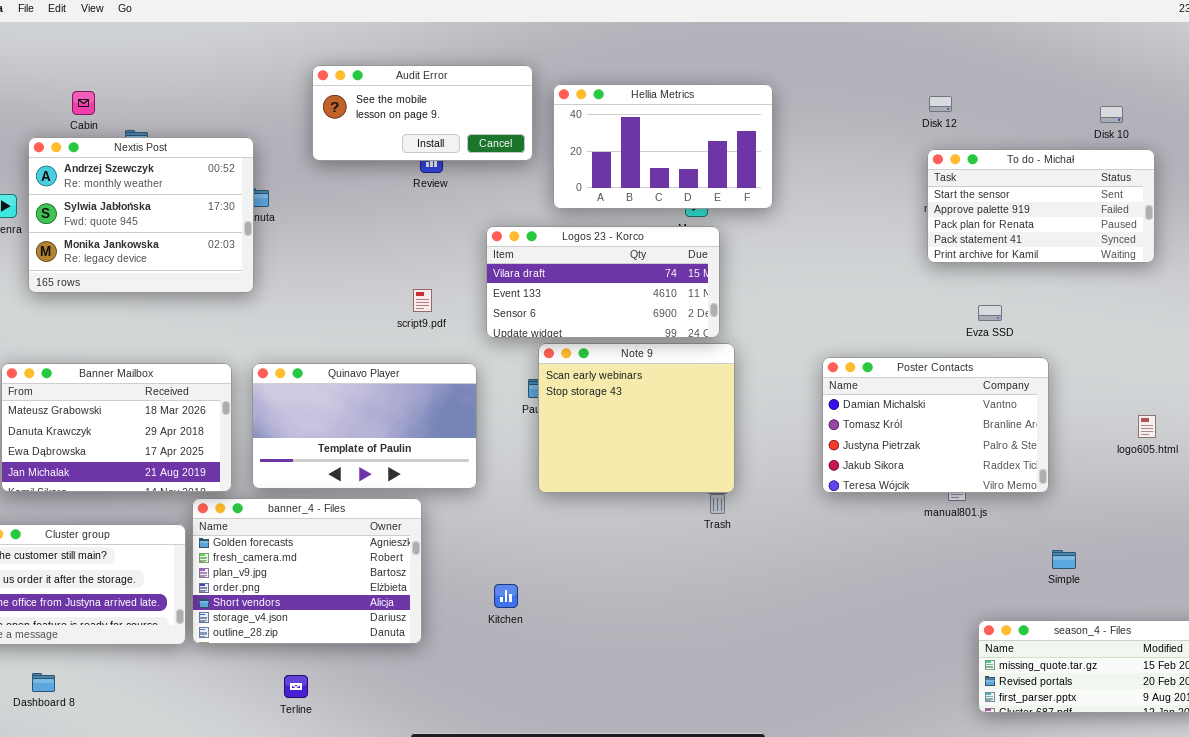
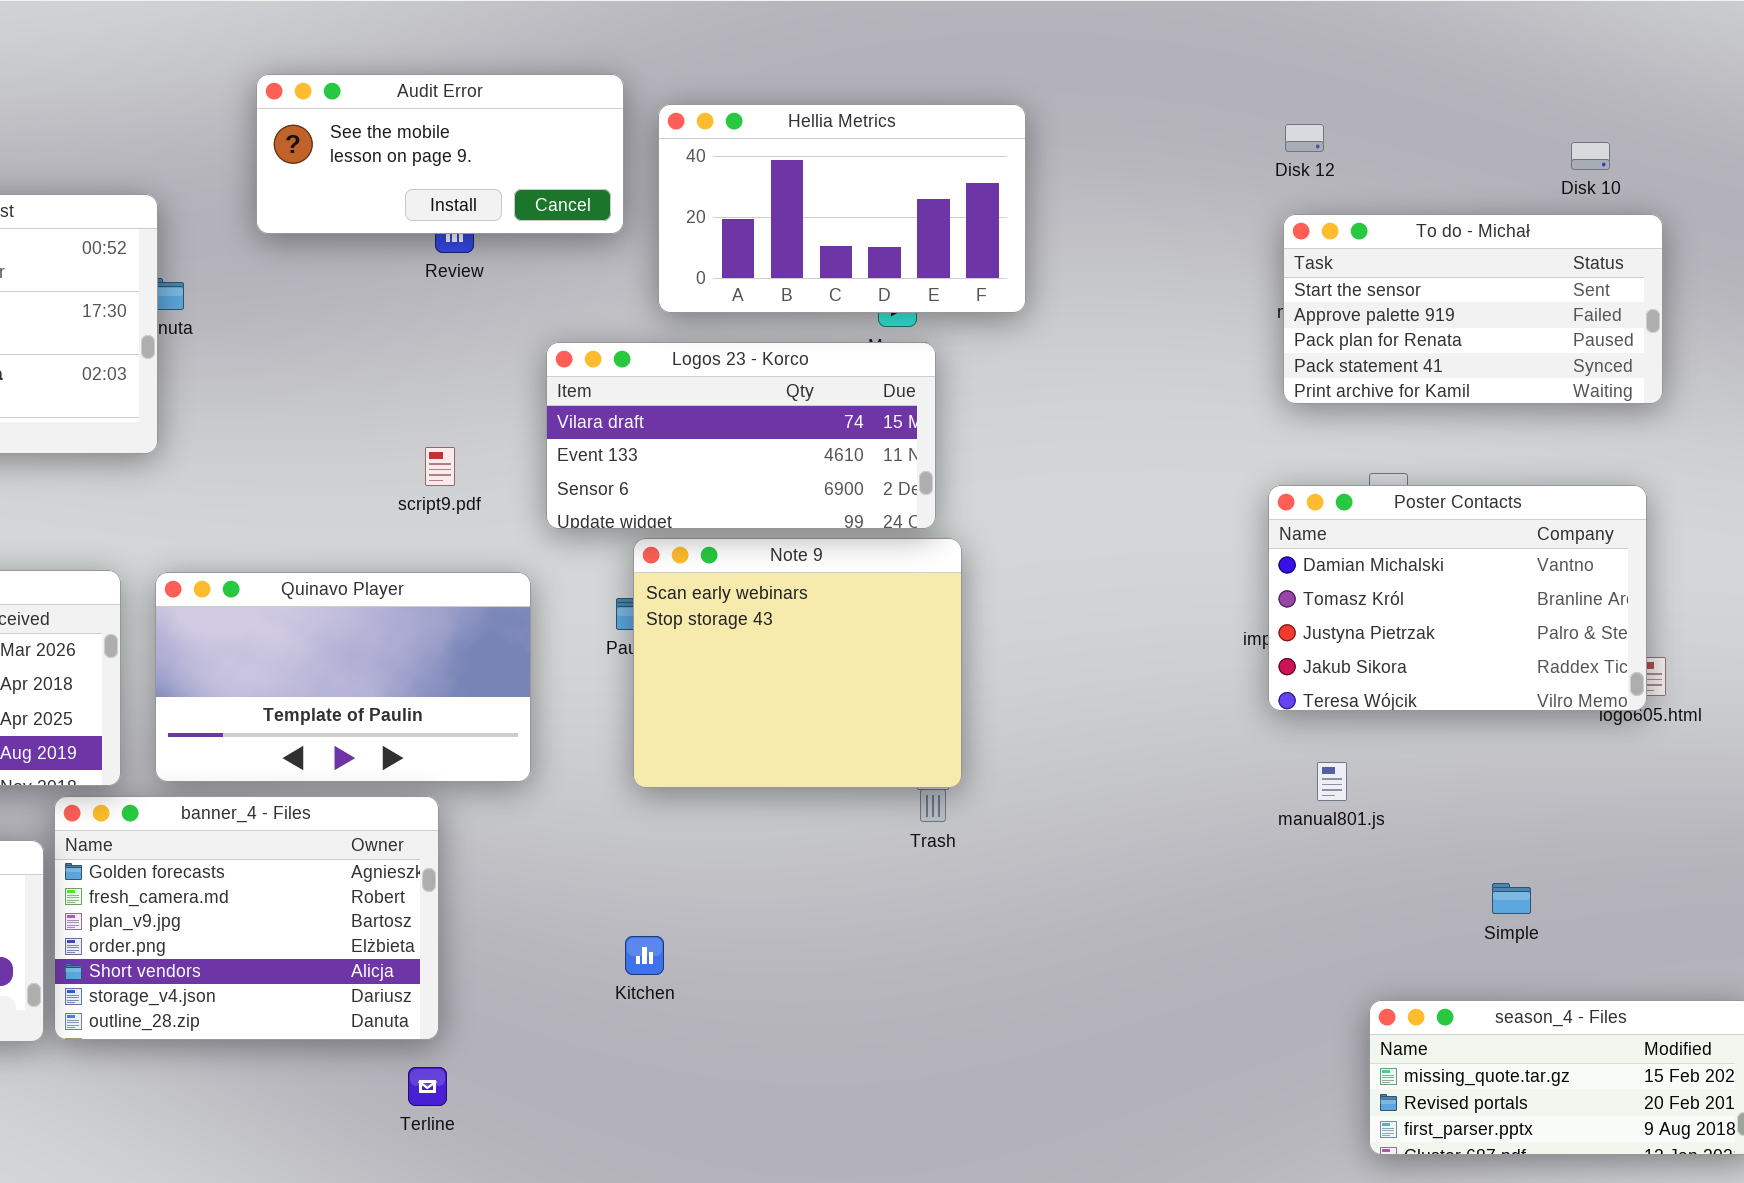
Poster Contacts: [822,357,1049,493] -> [1268,485,1647,711], moved
Kitchen: [494,584,518,608] -> [625,936,664,975], moved
Terline: [284,675,308,698] -> [408,1067,447,1106], moved

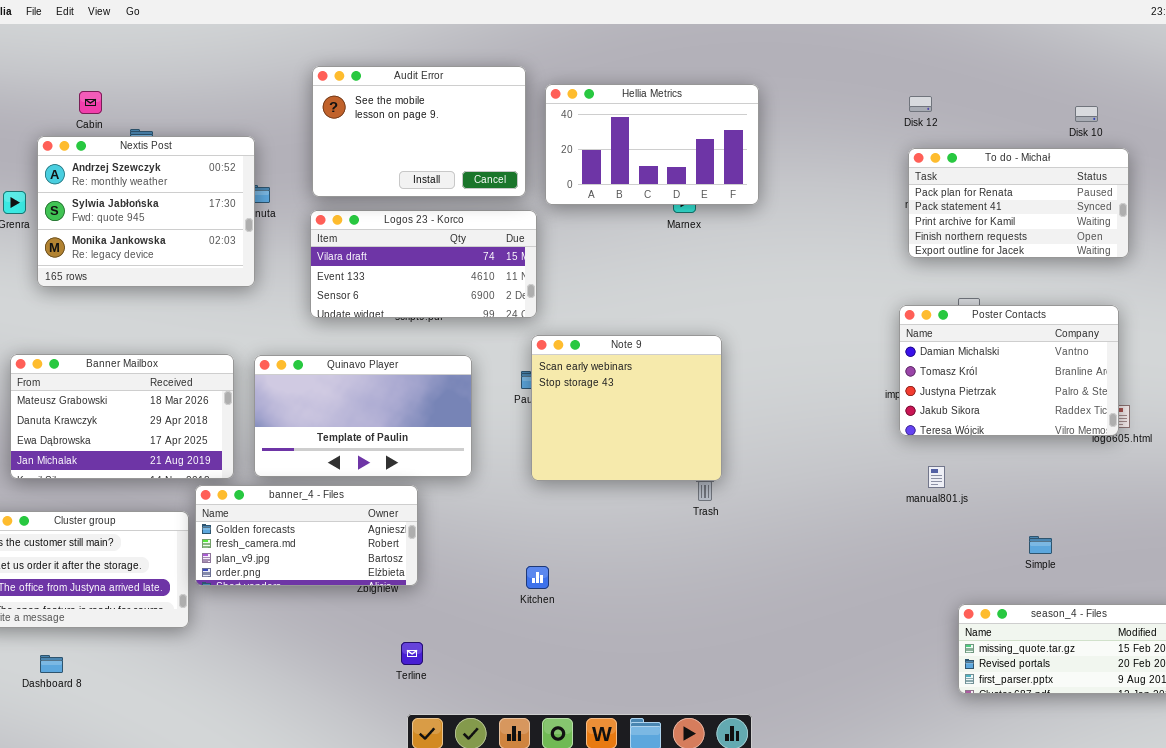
Audit Error: [256,74,624,234] -> [312,66,526,197], resized
To do - Michał: [1283,214,1663,404] -> [908,148,1129,258], scrolled down 2 rows
Logos 23 - Korco: [546,342,936,529] -> [310,210,537,318], moved
banner_4 - Files: [54,796,439,1040] -> [195,485,418,586], resized

